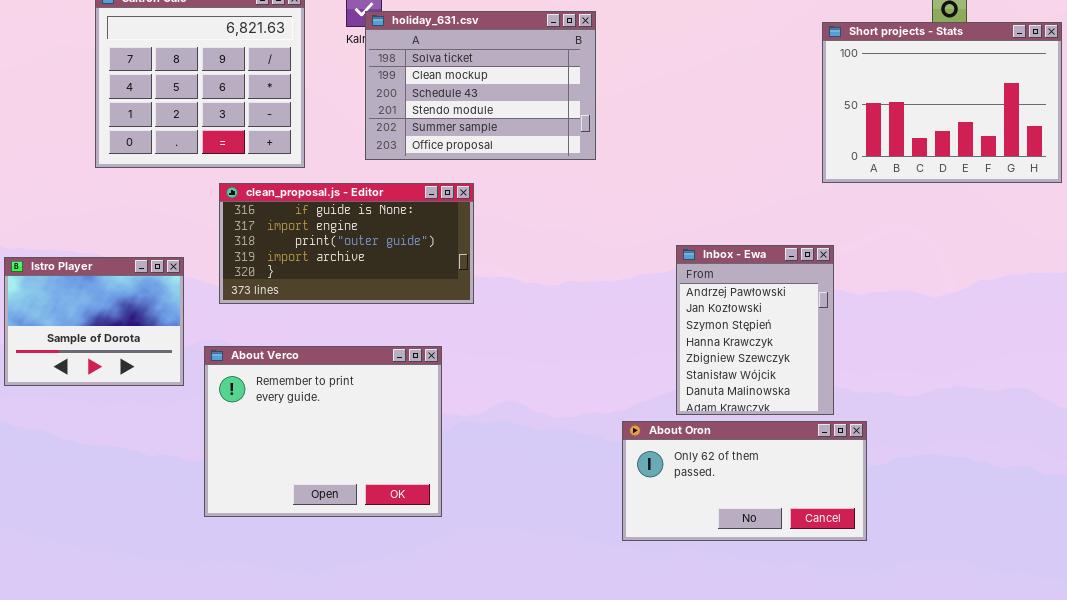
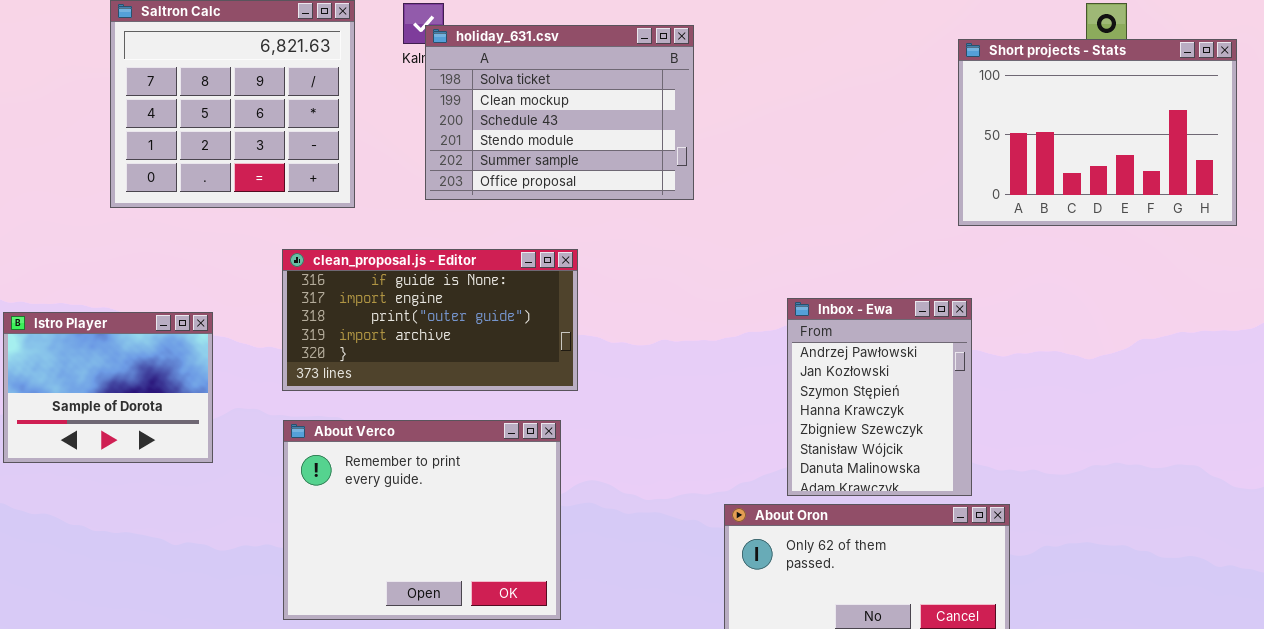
clean_proposal.js - Editor: [219,183,474,304] -> [282,249,578,391], moved
About Verco: [204,346,442,517] -> [283,420,561,620], moved

